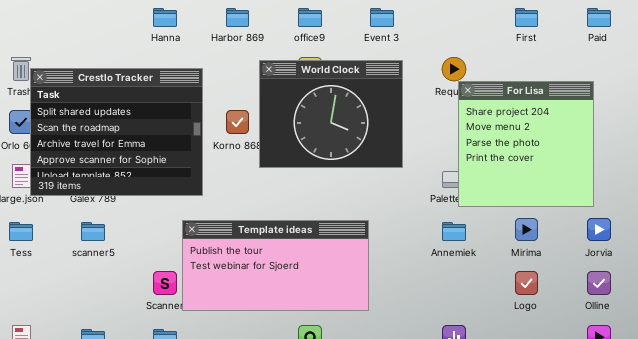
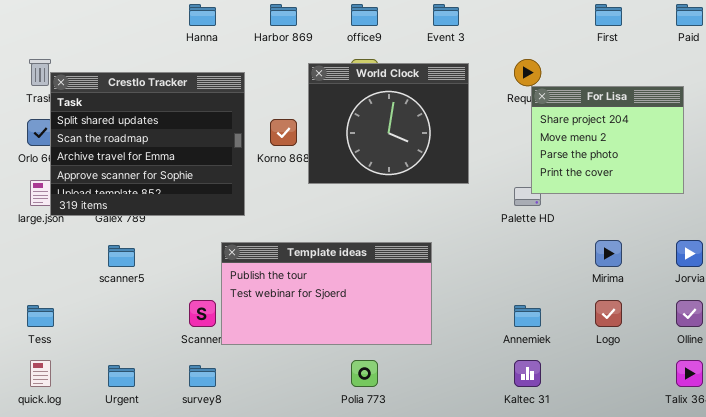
For Lisa: [458,81,594,207] -> [531,86,684,194], resized
Tess: [9,222,33,241] -> [27,305,54,327], moved
Annemiek: [442,222,466,241] -> [514,305,541,327], moved

